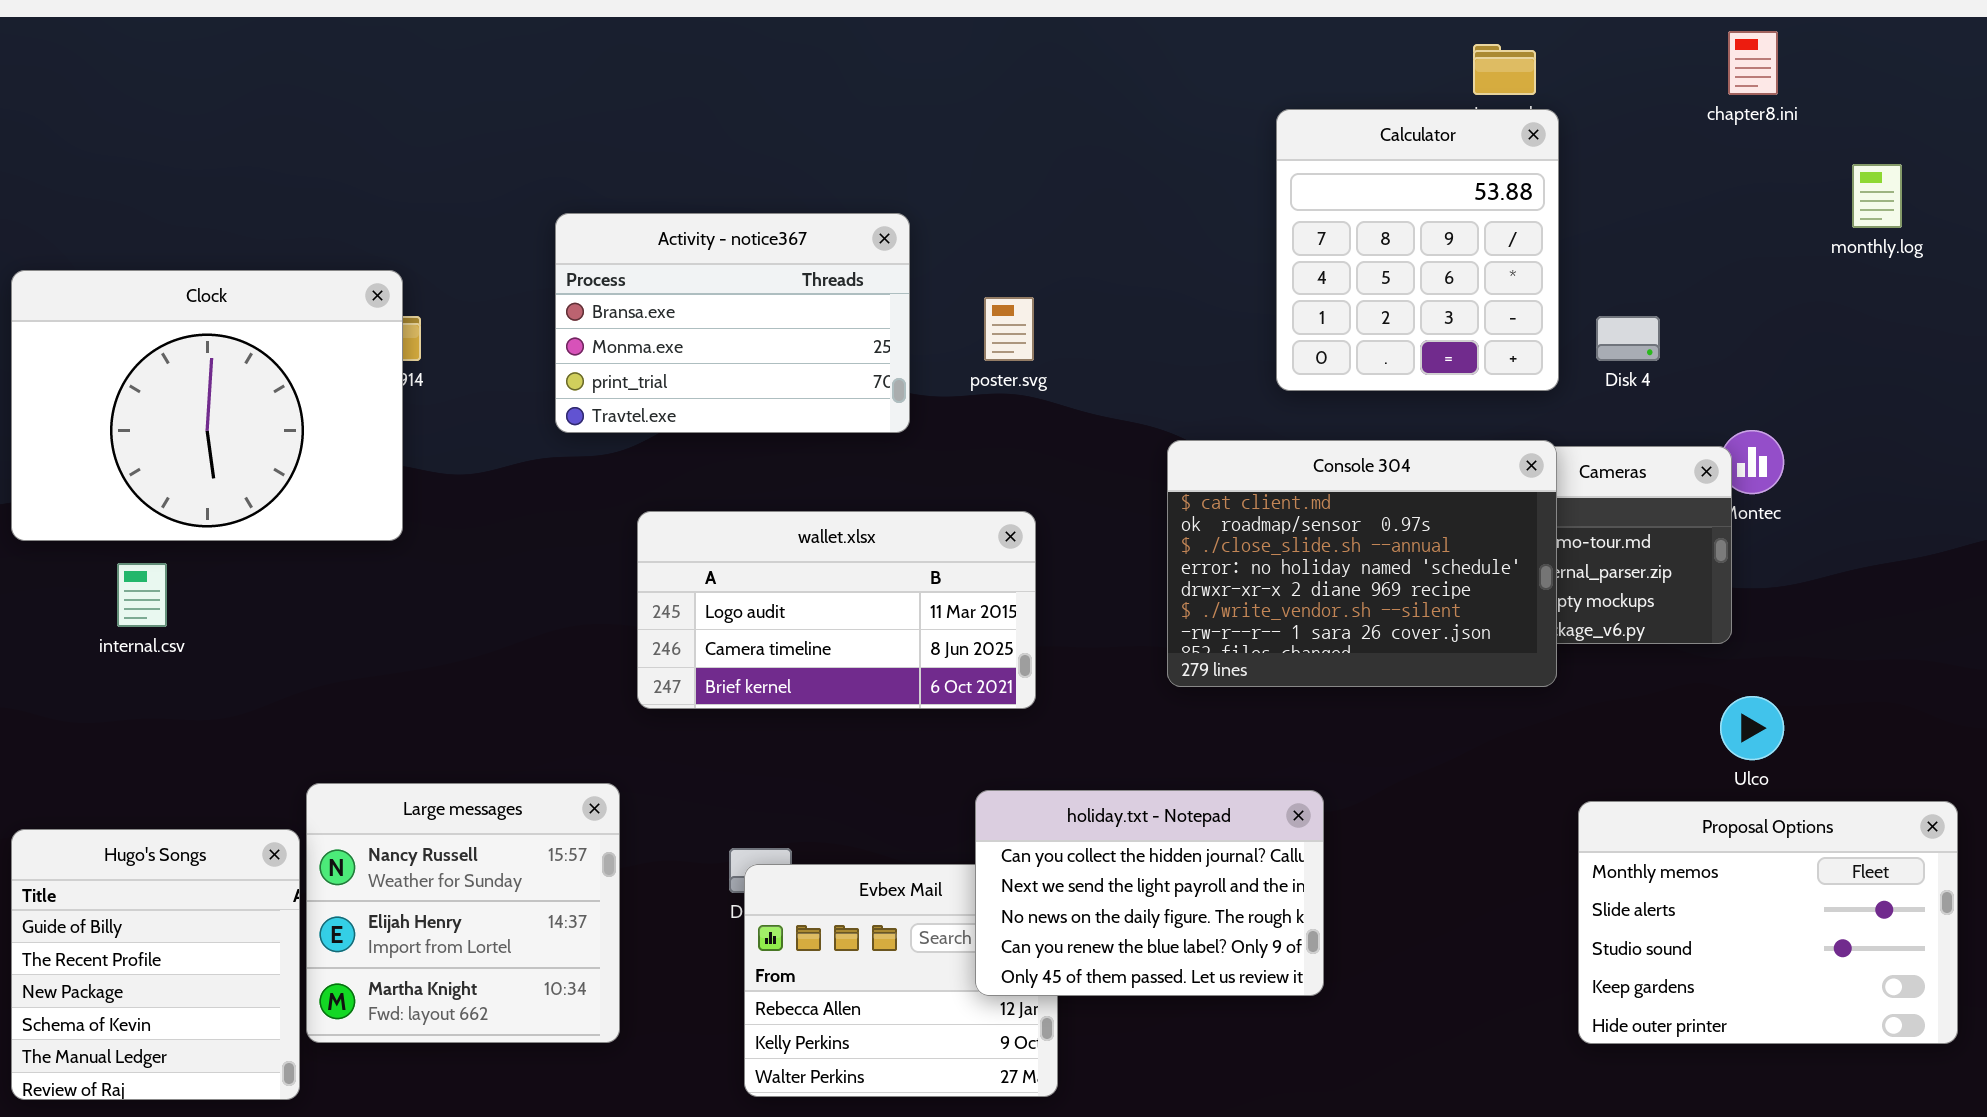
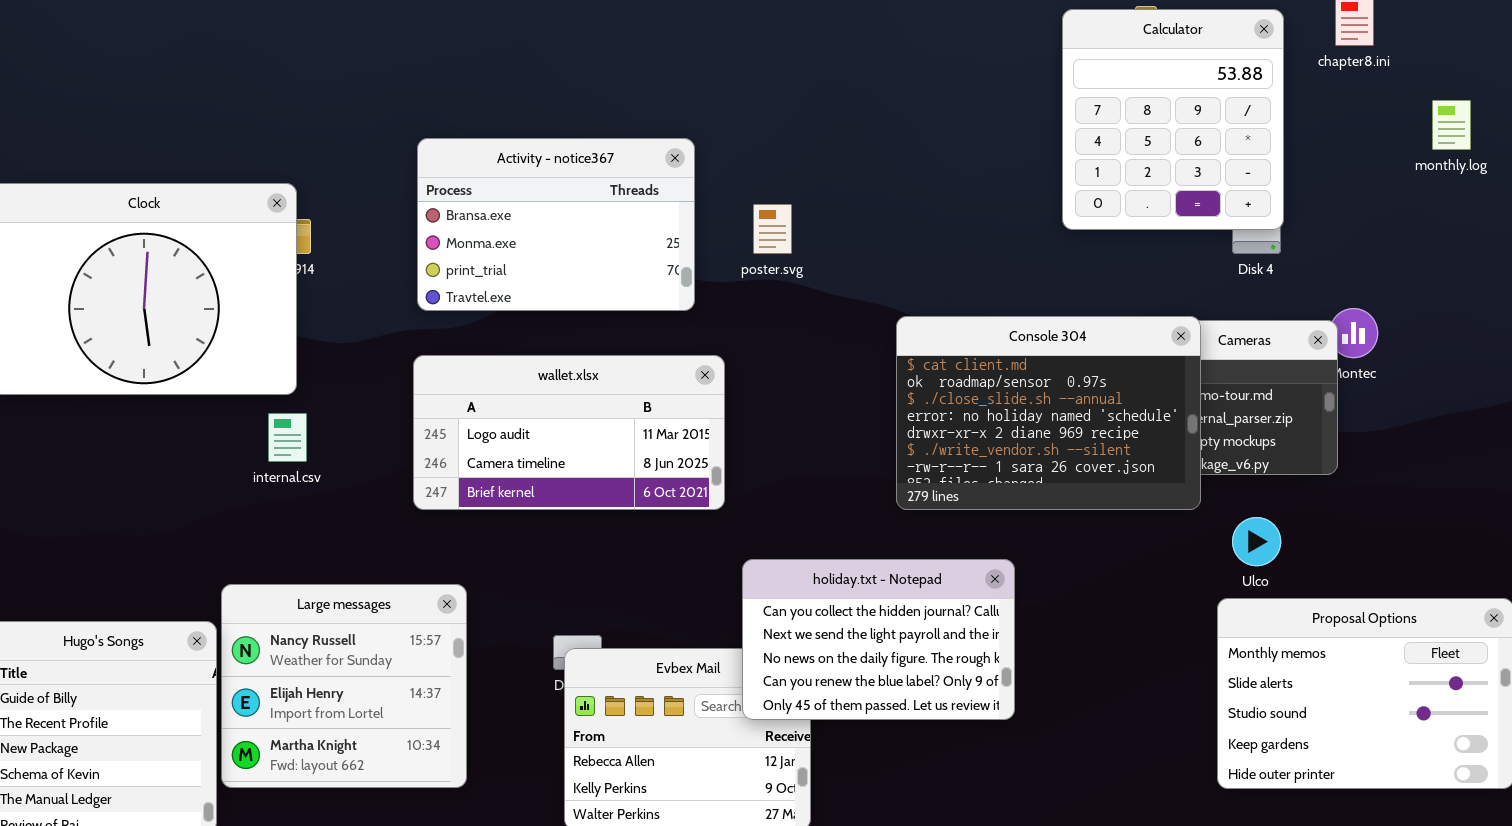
Calculator: [1276,109,1559,391] -> [1062,9,1284,230], moved
wallet.xlsx: [637,511,1036,709] -> [413,355,725,510], moved
internal.csv: [117,563,167,627] -> [268,413,307,462], moved
Ulco: [1720,696,1784,760] -> [1232,517,1281,566], moved
holiday.txt - Notepad: [975,790,1324,996] -> [742,559,1015,720], moved

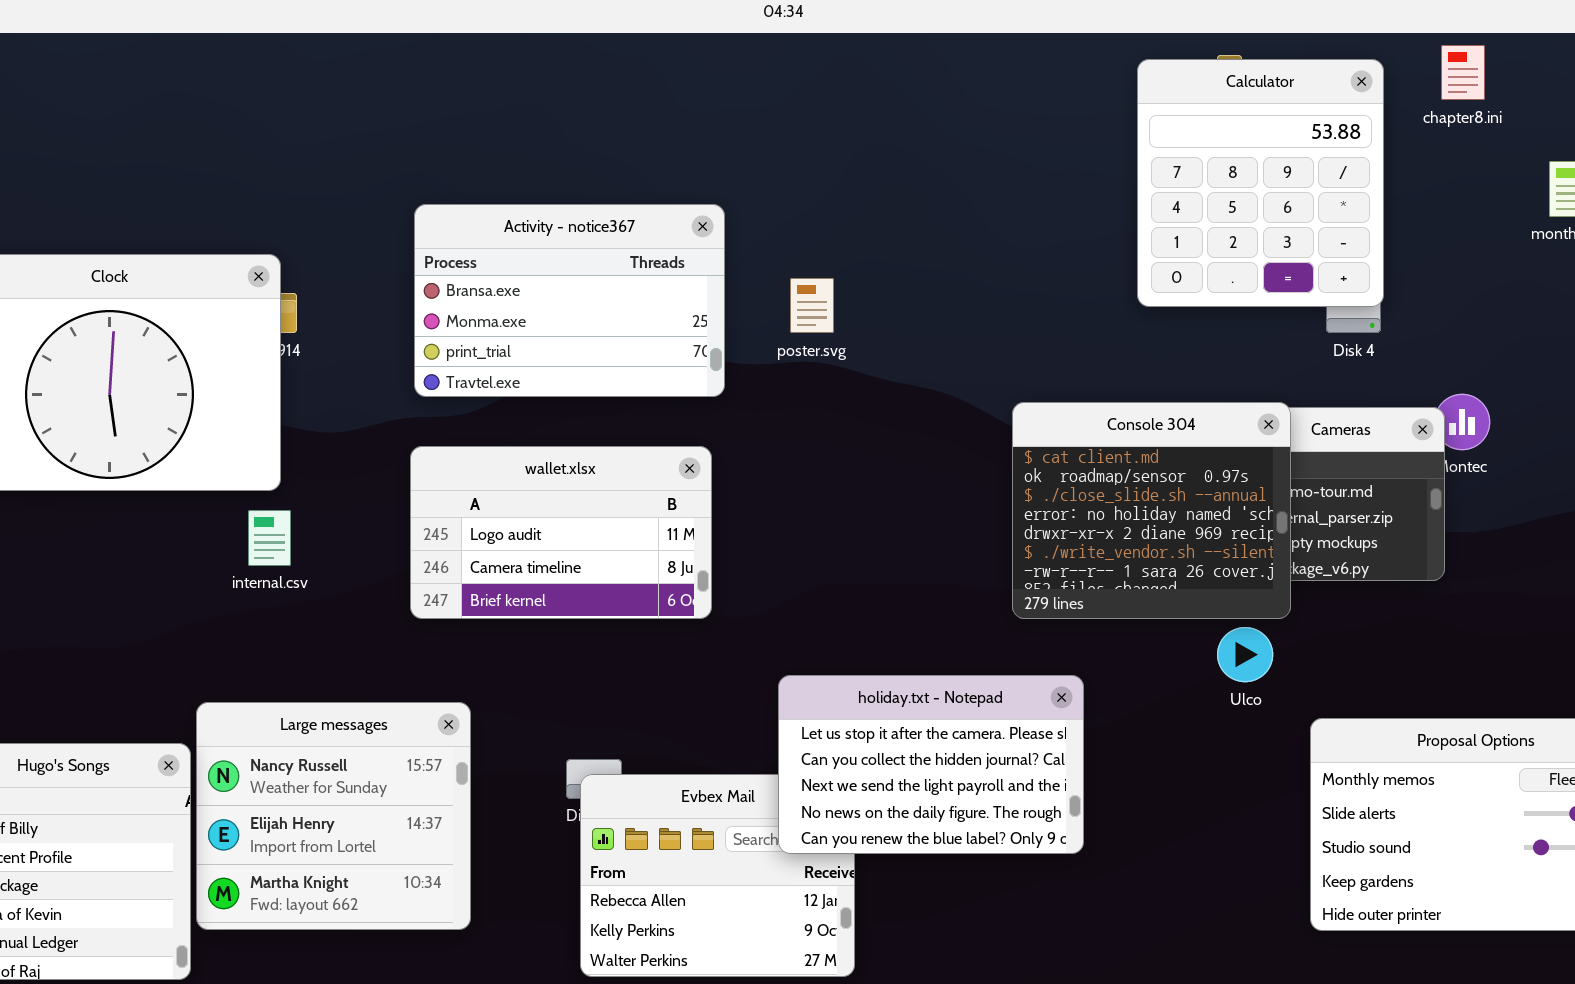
Console 304: [896,316,1201,510] -> [1012,402,1291,619], resized
wallet.xlsx: [413,355,725,510] -> [410,446,712,619], resized
Ulco: [1232,517,1281,566] -> [1217,627,1273,682], moved
holiday.txt - Notepad: [742,559,1015,720] -> [778,675,1084,854], scrolled up 1 row

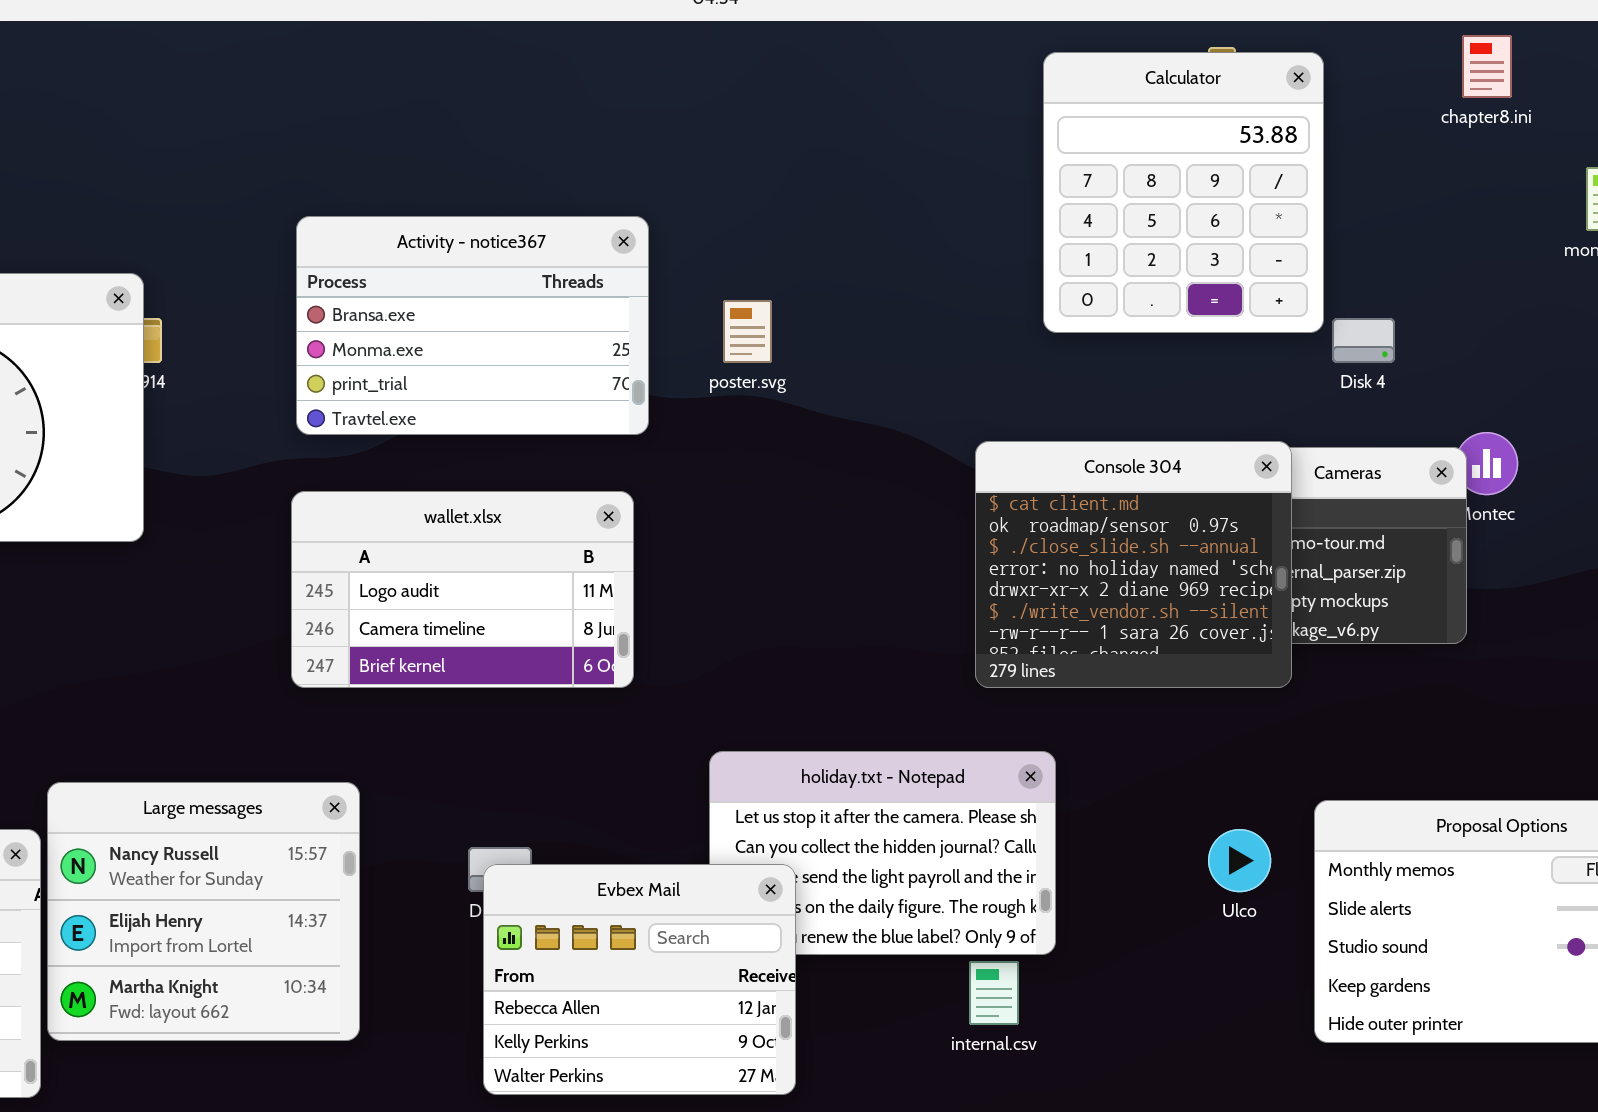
Calculator: [1137,59,1384,307] -> [1043,52,1324,333], moved
internal.csv: [248,510,291,566] -> [969,961,1019,1025], moved
Ulco: [1217,627,1273,682] -> [1208,829,1271,892], moved
Evbex Mail: [580,774,855,977] -> [483,864,796,1095], raised

